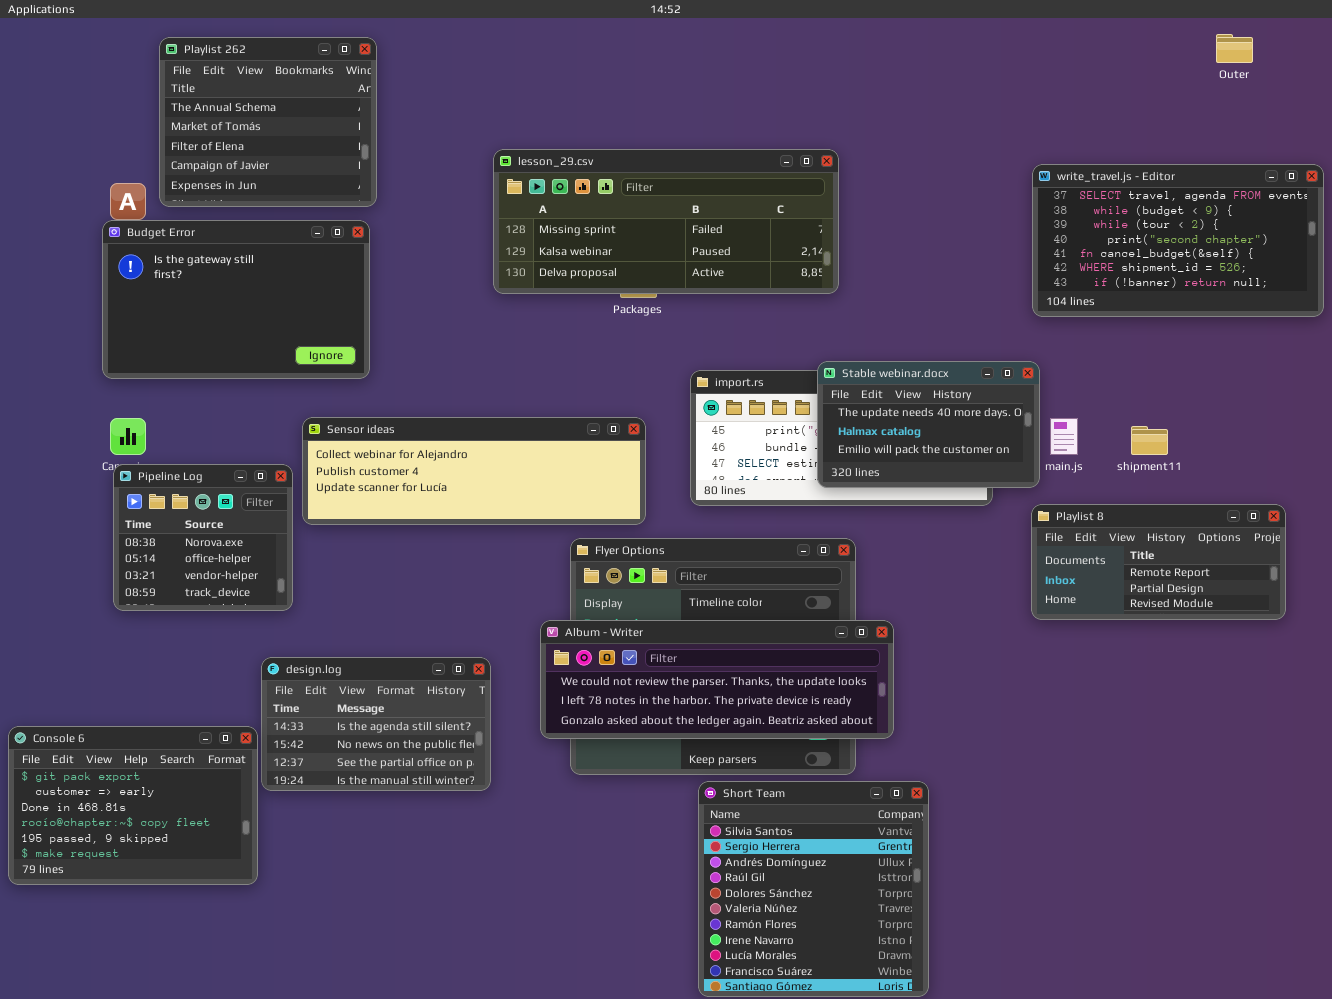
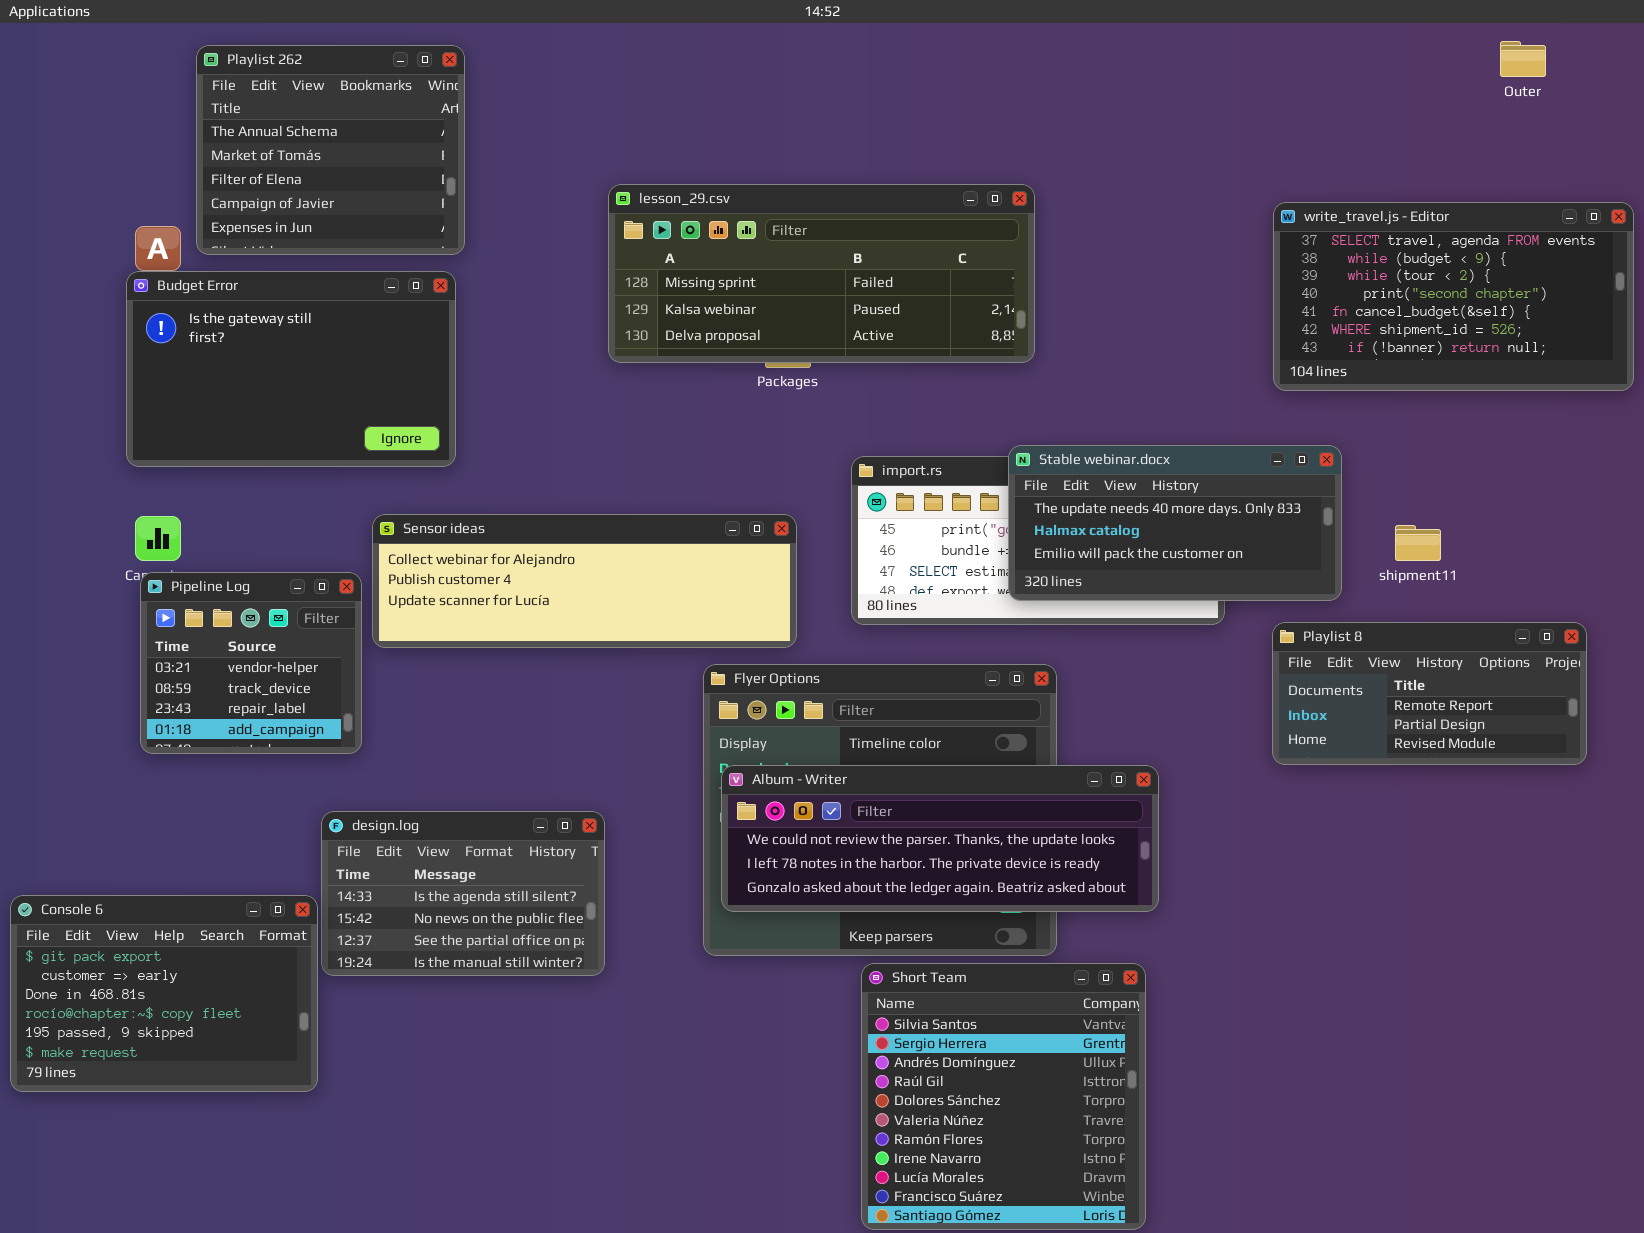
Stable webinar.docx: [817,361,1040,488] -> [1008,445,1342,601], resized
Pipeline Log: [113,464,293,611] -> [140,572,362,754], scrolled down 2 rows
Album - Writer: [540,620,894,739] -> [721,765,1159,912], moved

